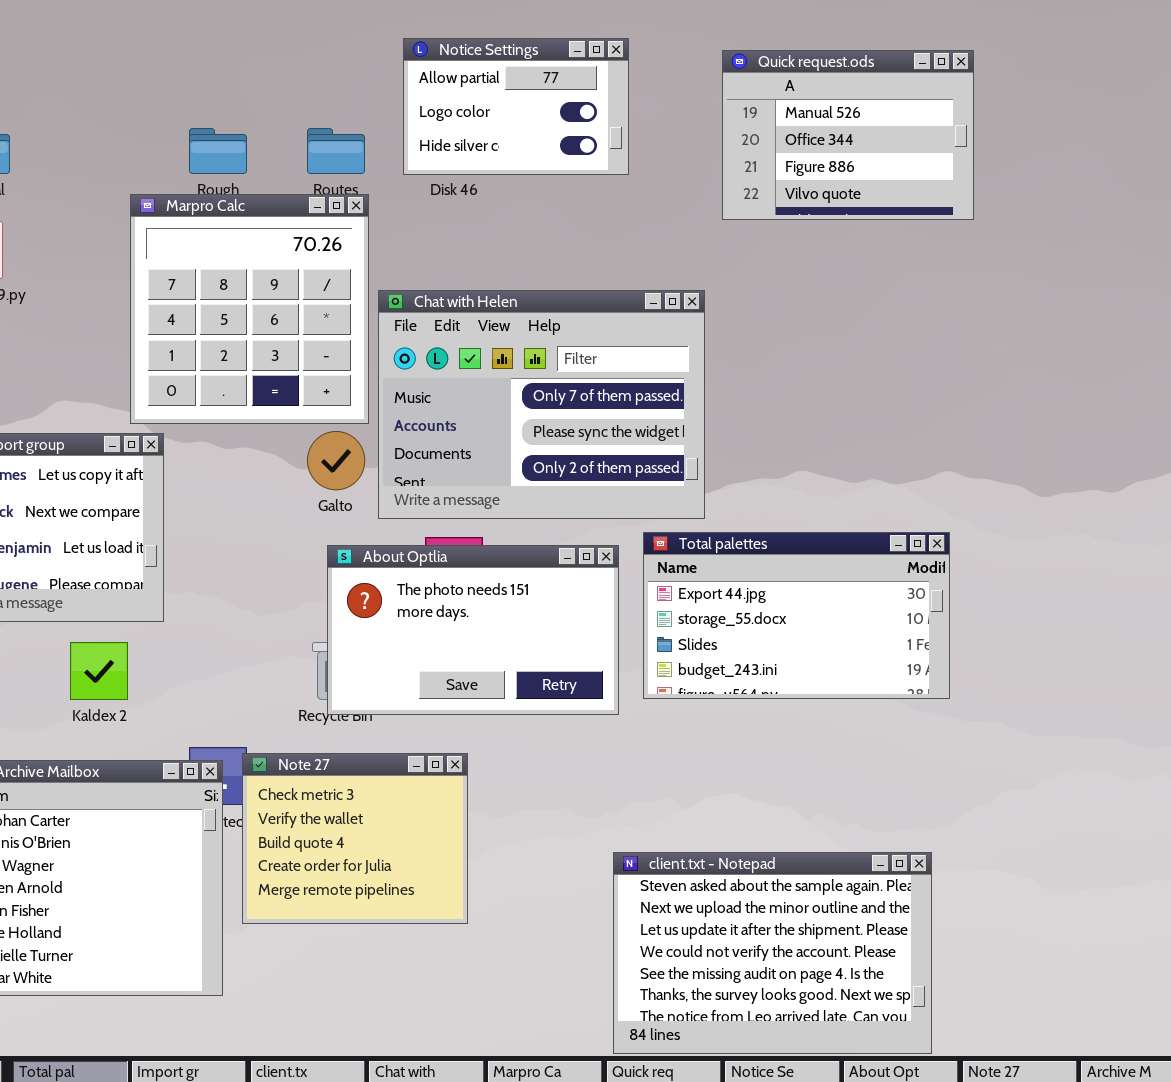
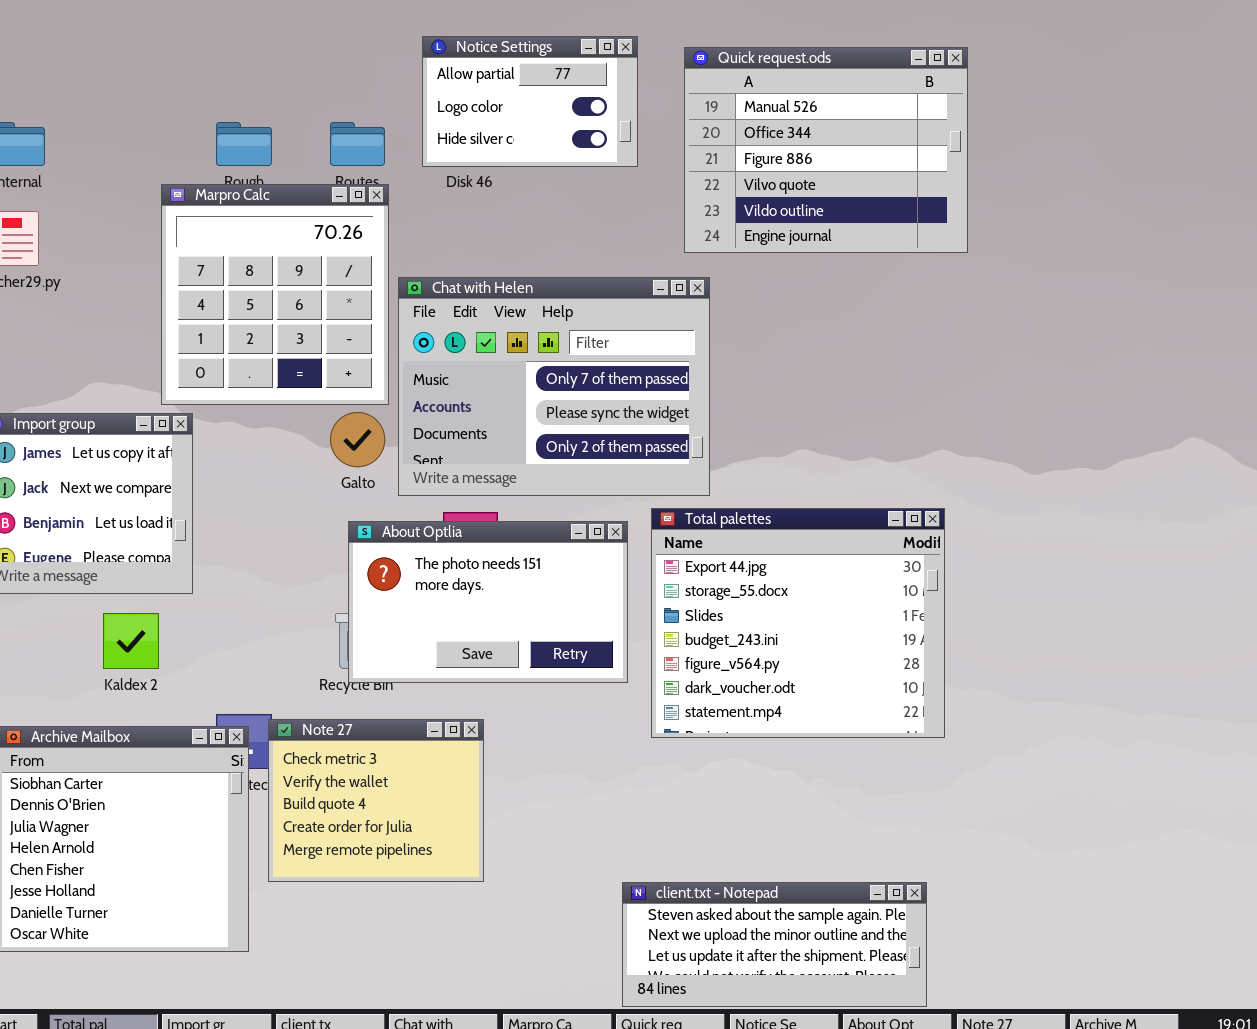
Quick request.ods: [722,50,974,220] -> [684,47,968,253], resized
Total palettes: [643,532,950,699] -> [651,508,945,738], resized
client.txt - Notepad: [613,852,932,1054] -> [622,882,927,1007], resized

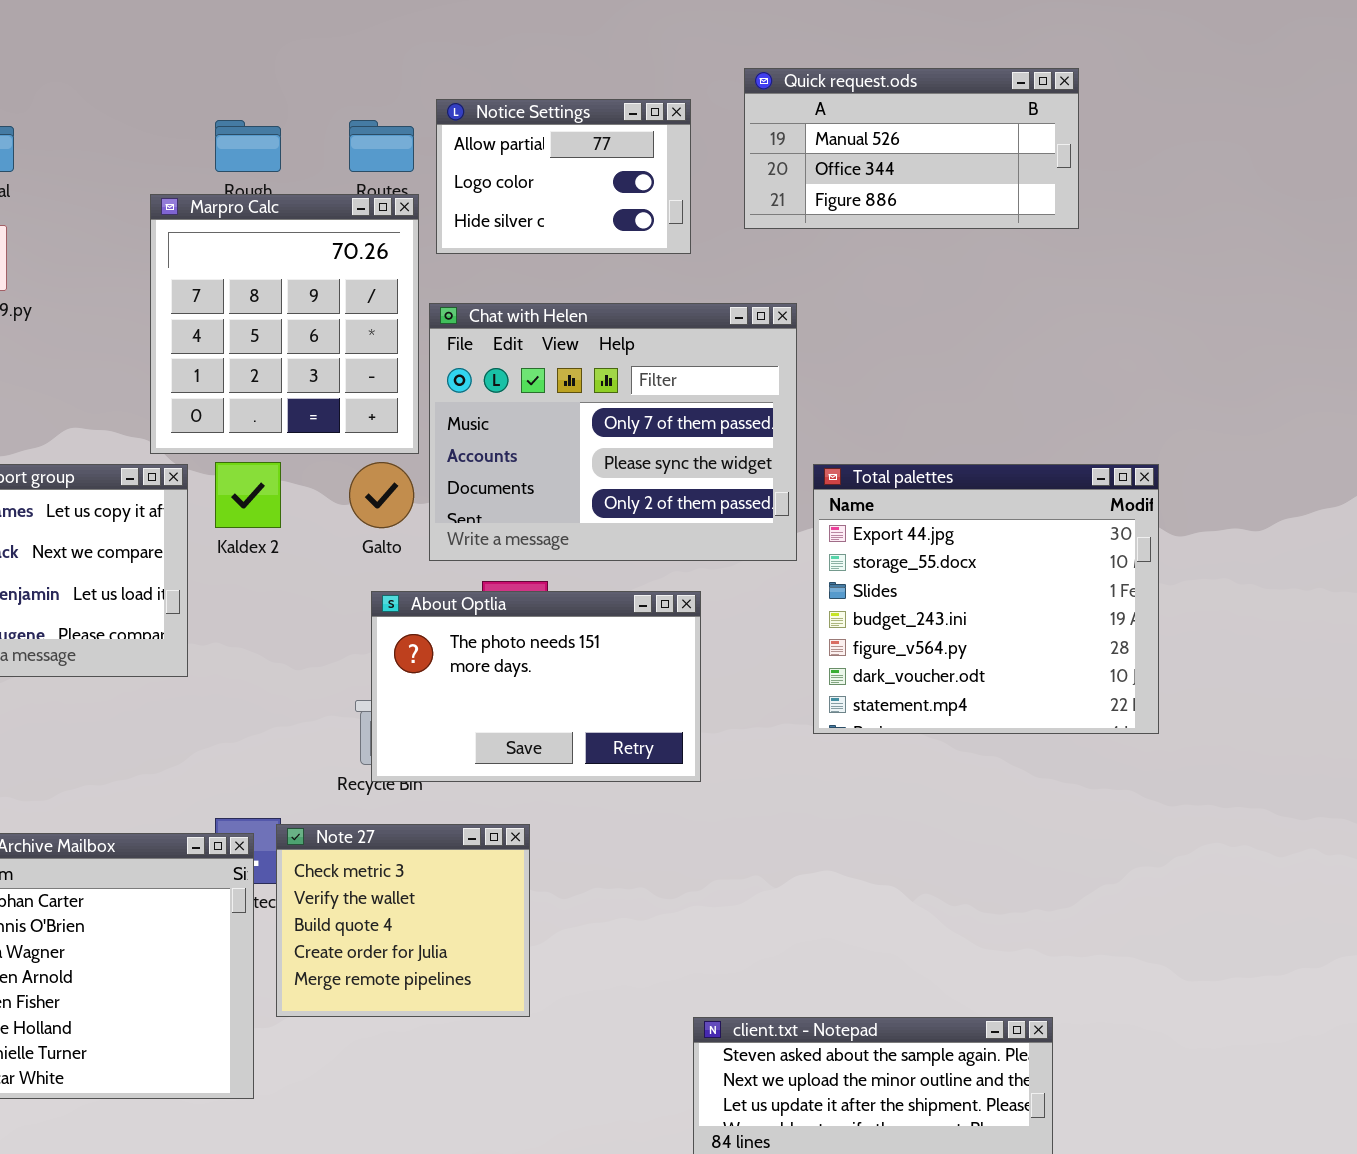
Notice Settings: [422,36,638,167] -> [436,99,691,254], moved
Quick request.ods: [684,47,968,253] -> [744,68,1079,229], moved, resized
Total palettes: [651,508,945,738] -> [813,464,1159,734], moved
Kaldex 2: [103,613,159,669] -> [215,462,281,528], moved

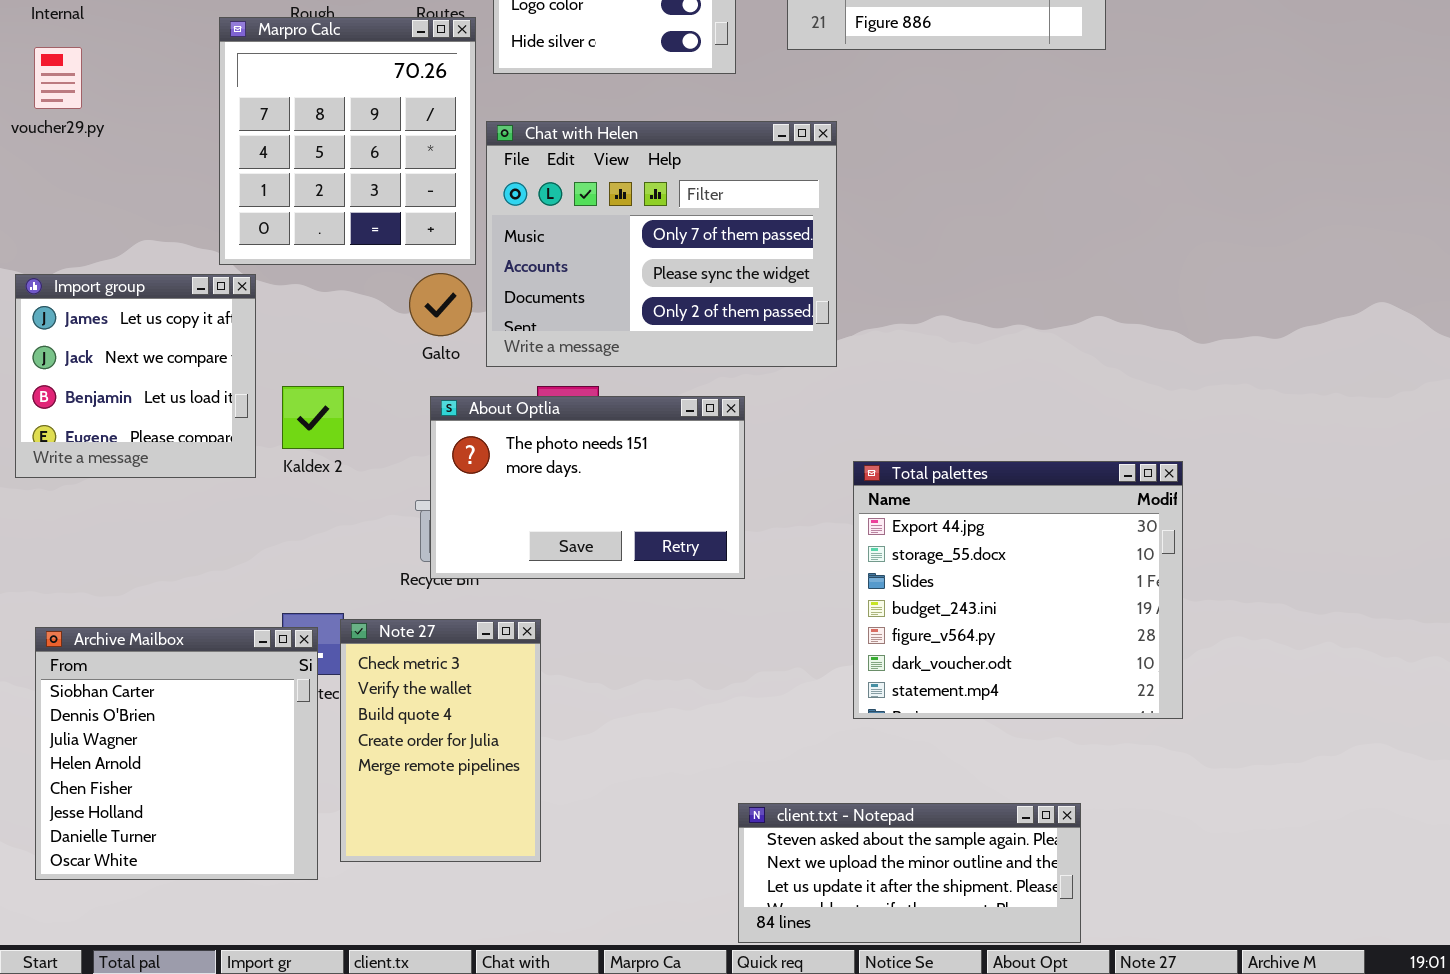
Kaldex 2: [215,462,281,528] -> [282,386,344,449], moved
Total palettes: [813,464,1159,734] -> [853,461,1183,719], moved
Note 27: [276,824,530,1017] -> [340,619,541,862], resized

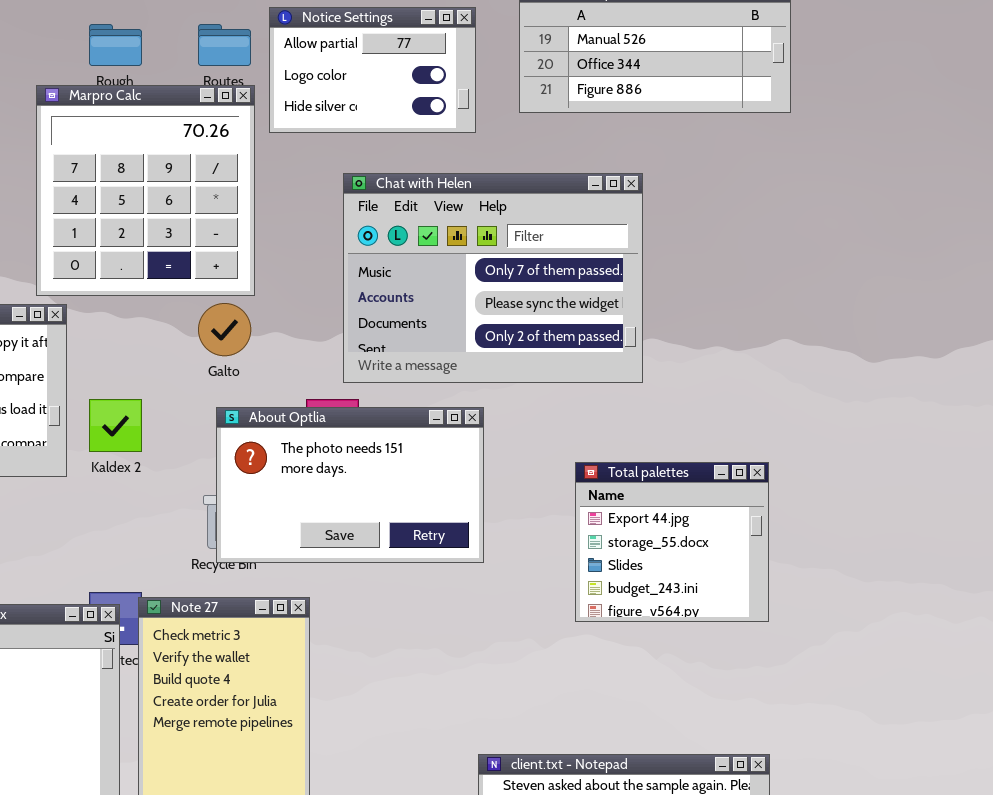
Chat with Helen: [486,121,837,367] -> [343,173,643,383], moved
Total palettes: [853,461,1183,719] -> [575,462,769,622], resized

